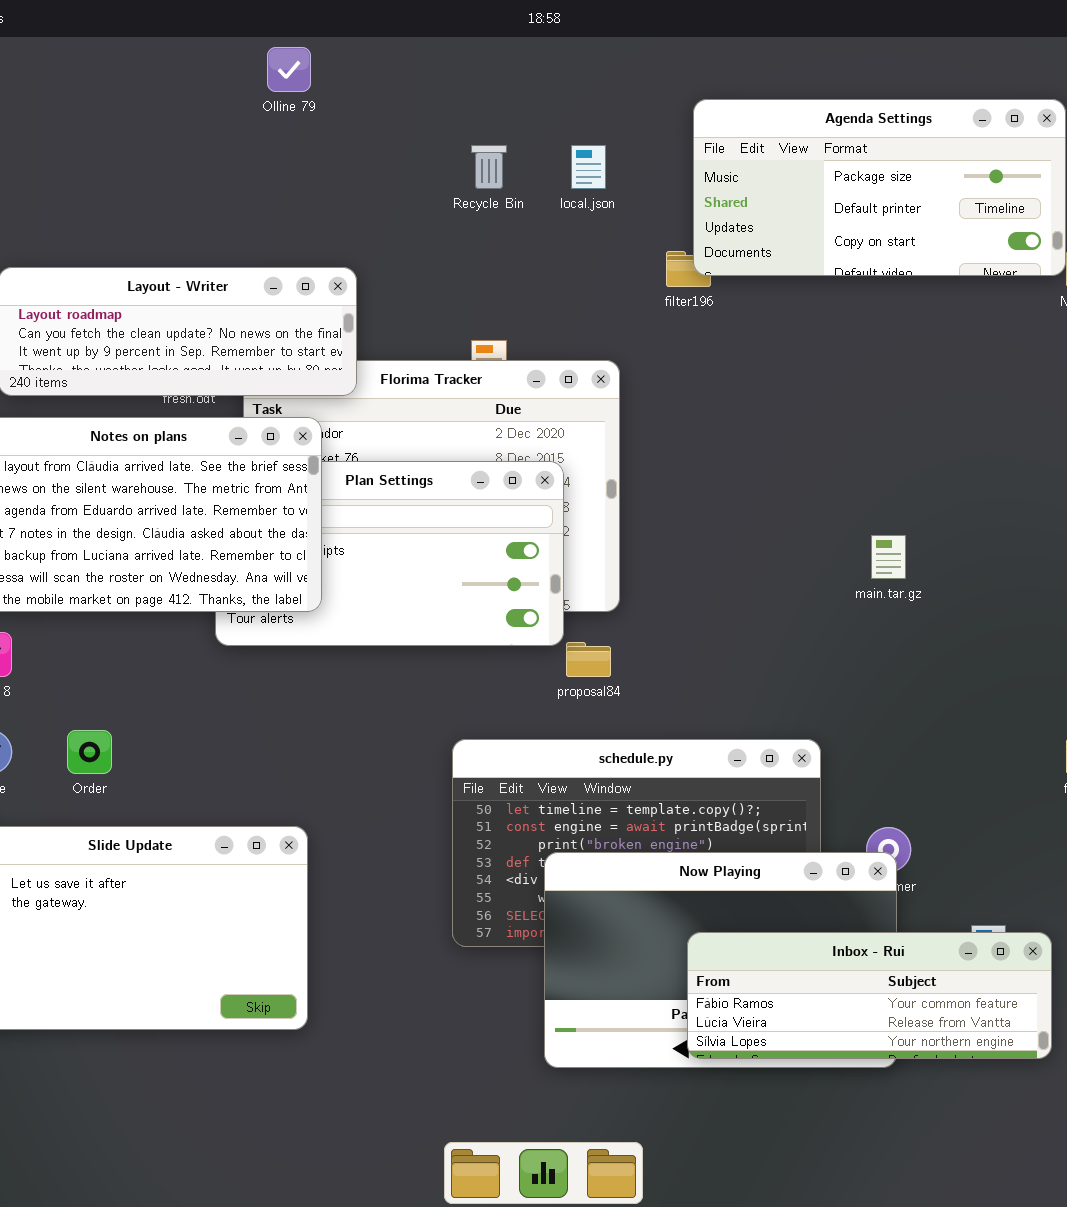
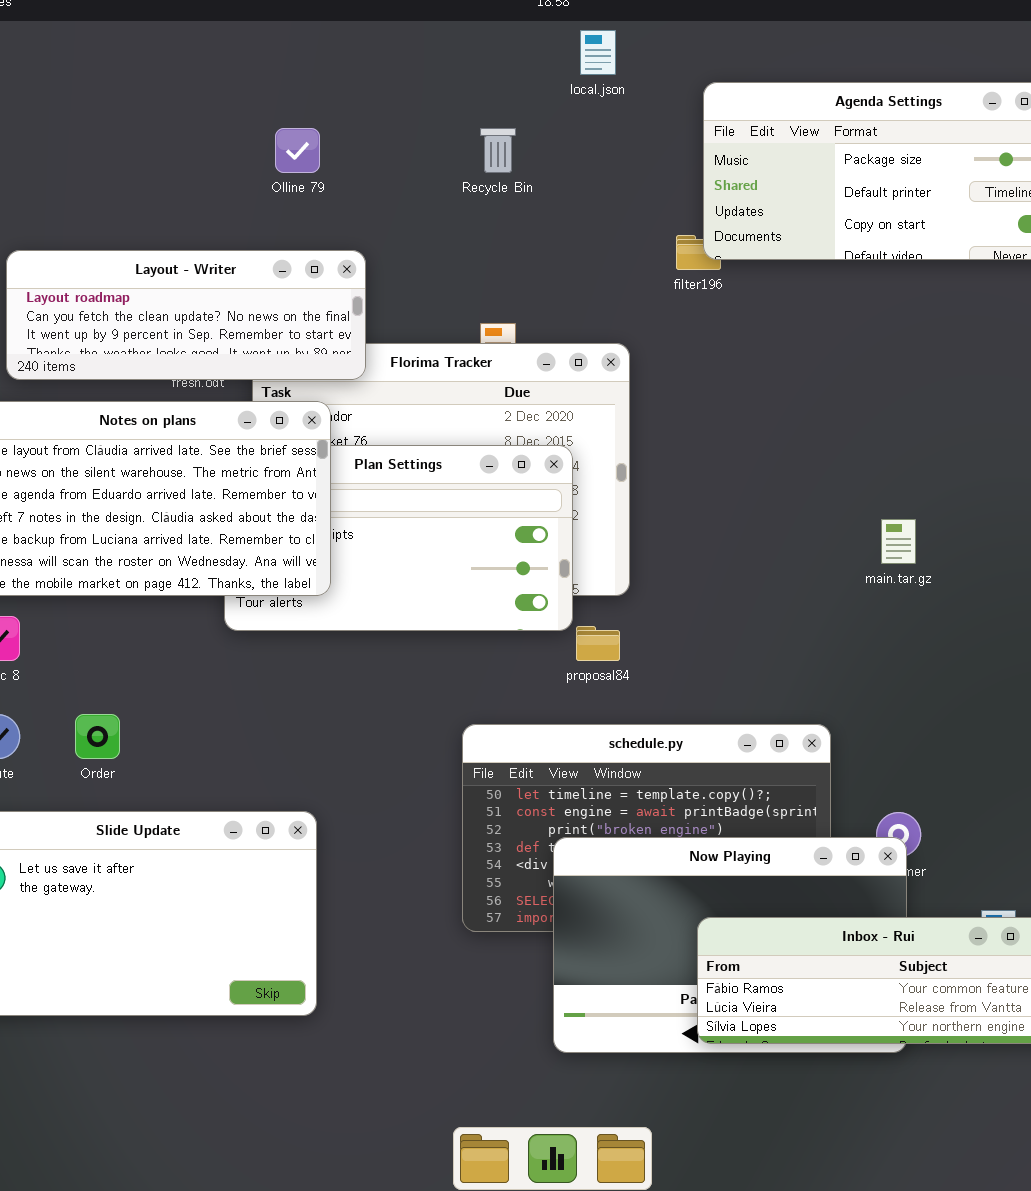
Olline 79: [267,47,311,92] -> [275,128,320,173], moved
local.json: [571,145,606,189] -> [580,30,616,75], moved

